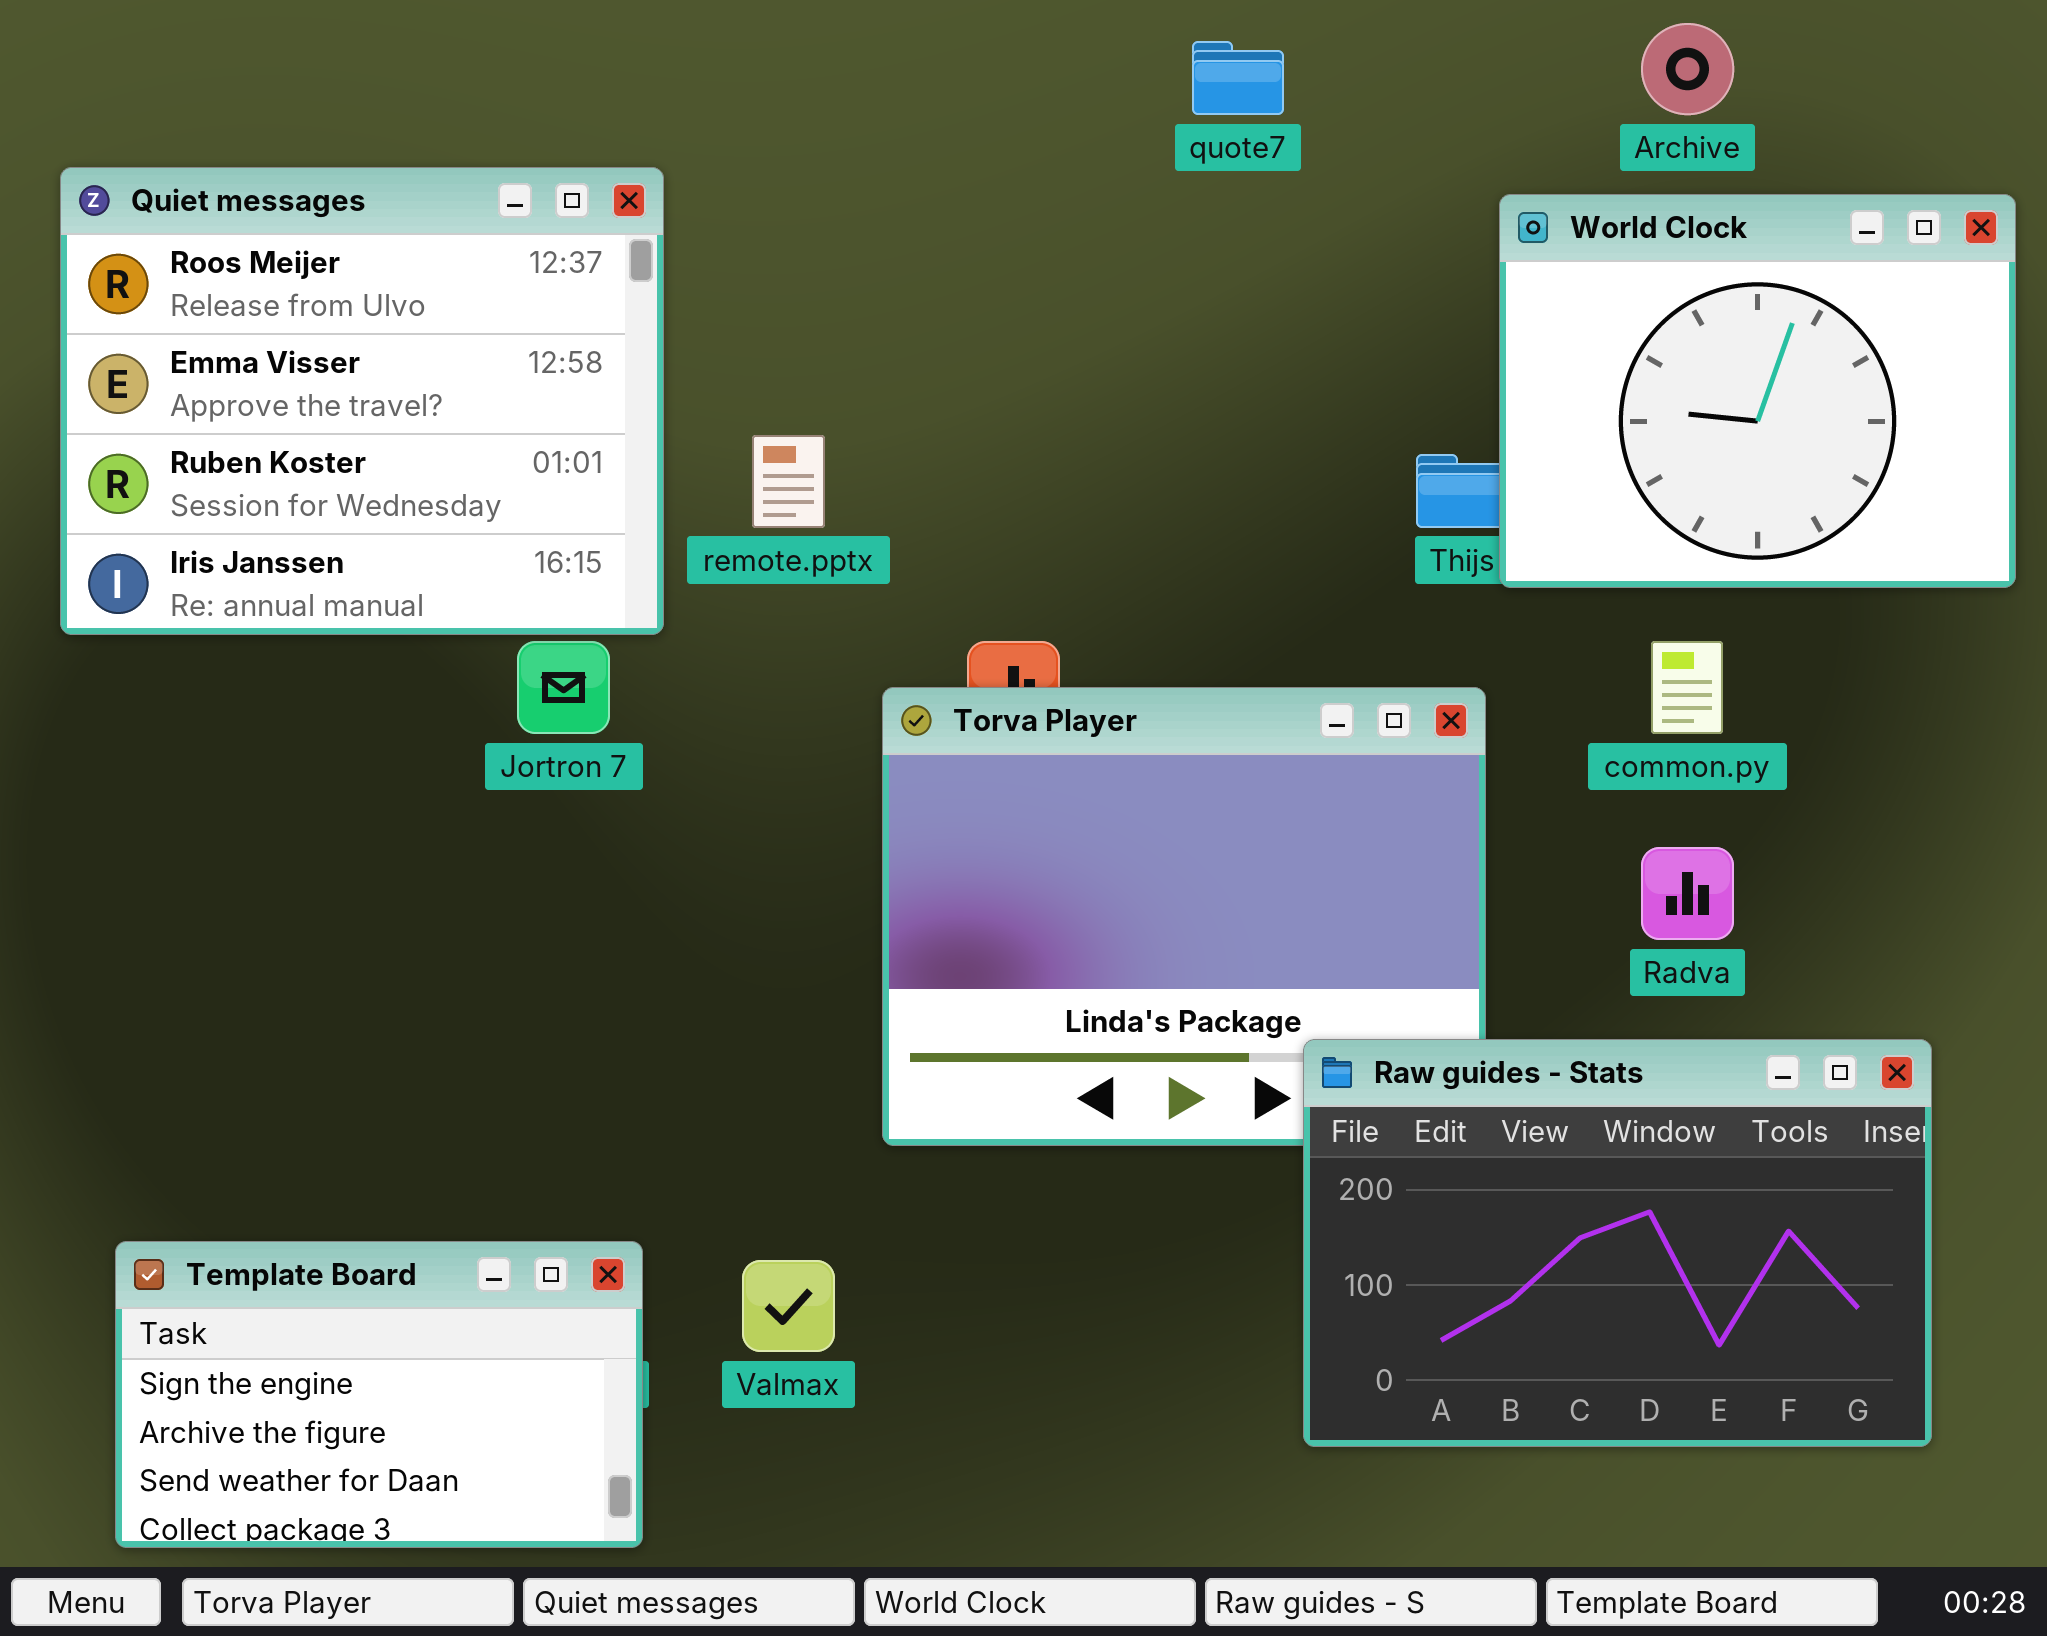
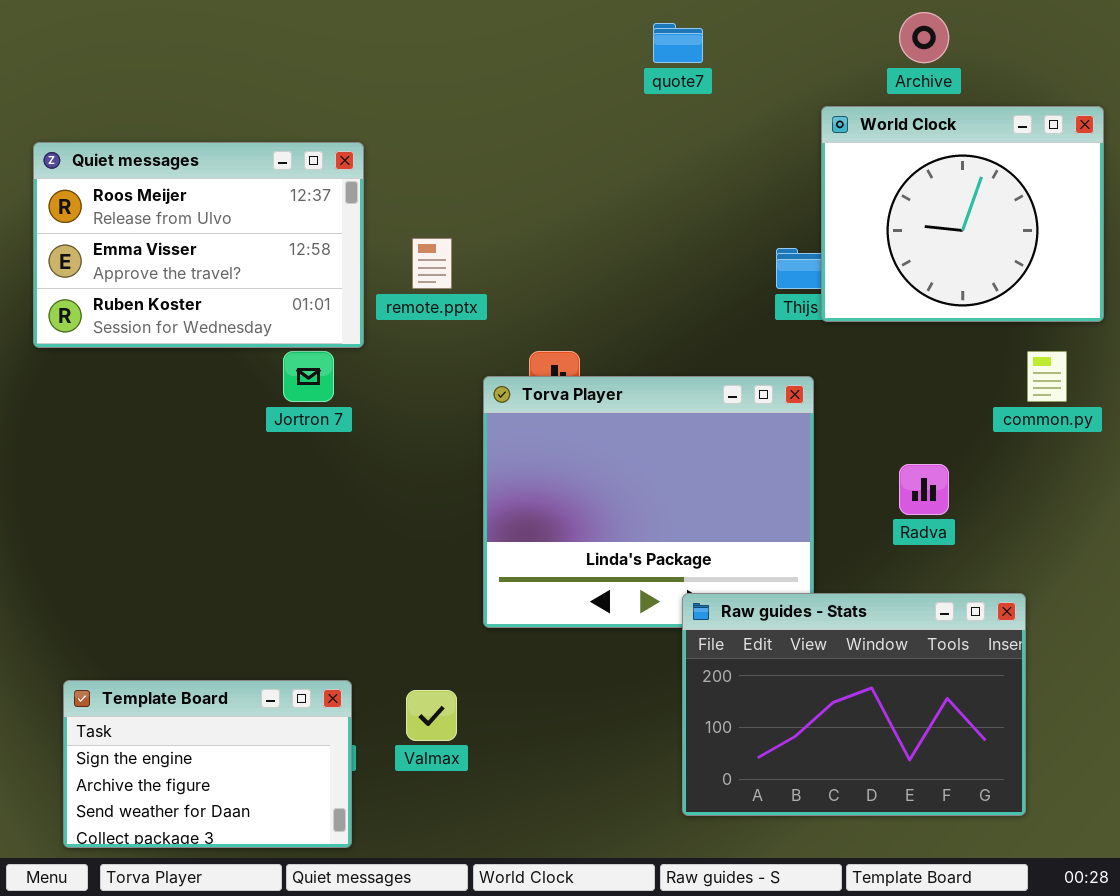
Quiet messages: [60,167,664,635] -> [33,142,364,348], resized
common.py: [1651,641,1723,734] -> [1027,351,1067,402], moved
Raw guides - Stats: [1303,1039,1932,1447] -> [682,593,1026,816], moved

